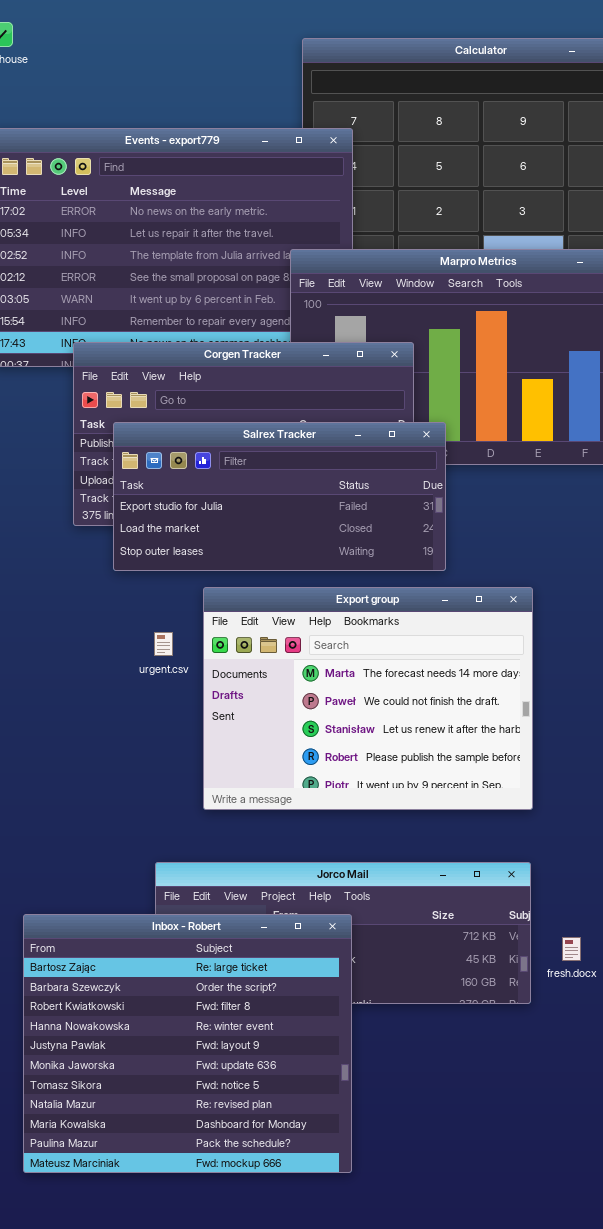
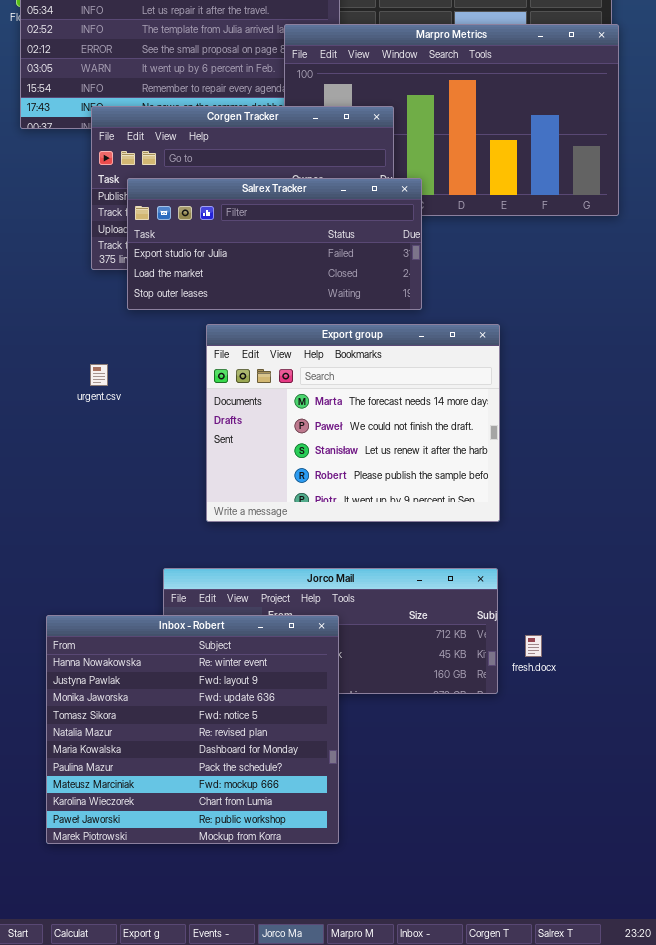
urgent.csv: [154,632,173,656] -> [90,364,108,386], moved
Inbox - Robert: [23,914,352,1173] -> [46,615,339,844], scrolled down 3 rows

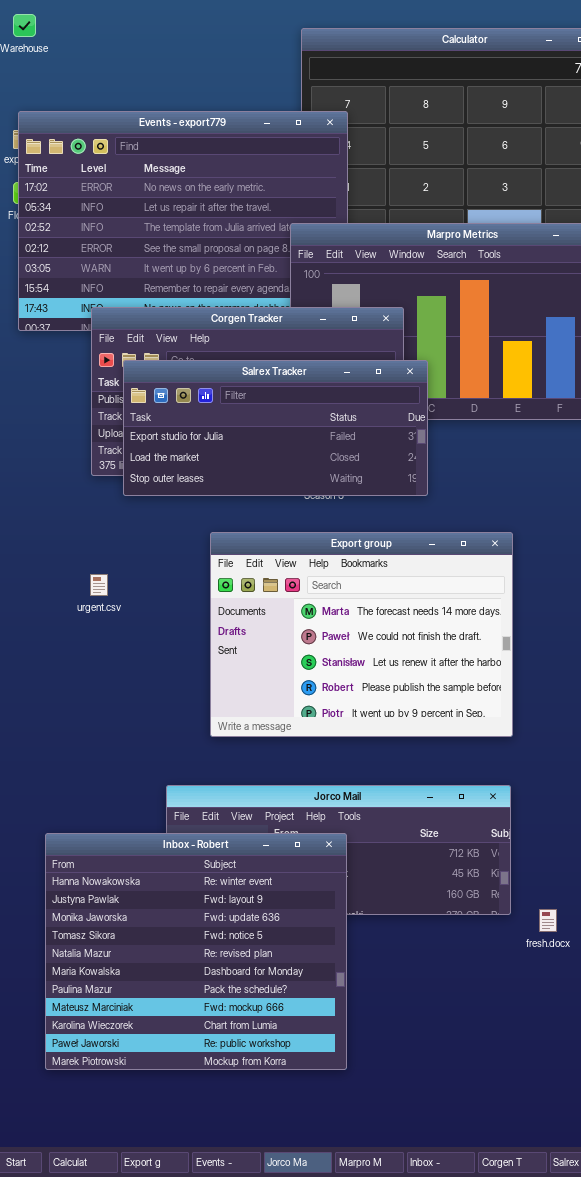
Salrex Tracker: [127,178,422,310] -> [123,360,428,496], moved
fresh.docx: [525,635,542,657] -> [539,909,557,932], moved

